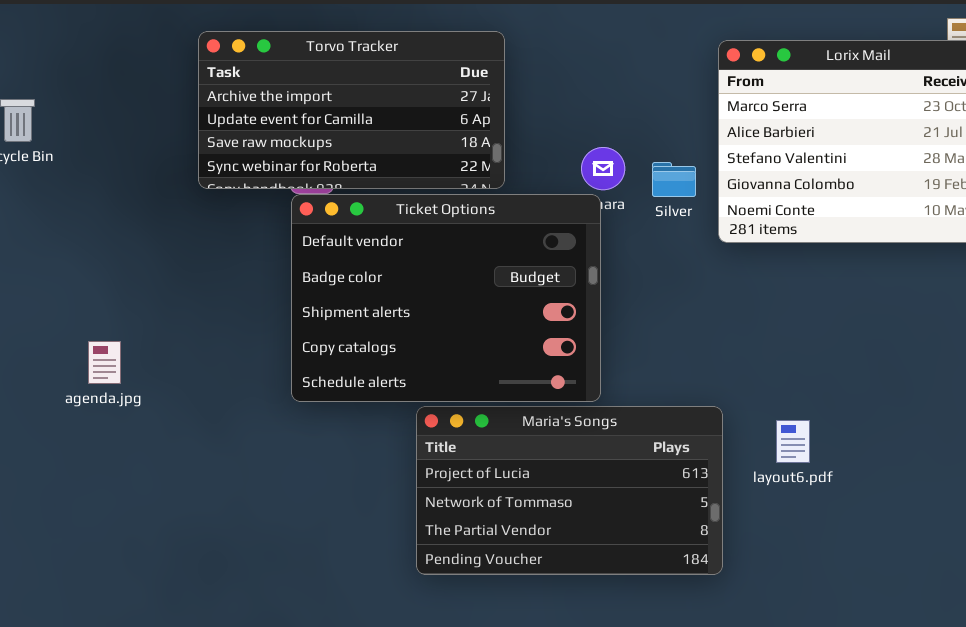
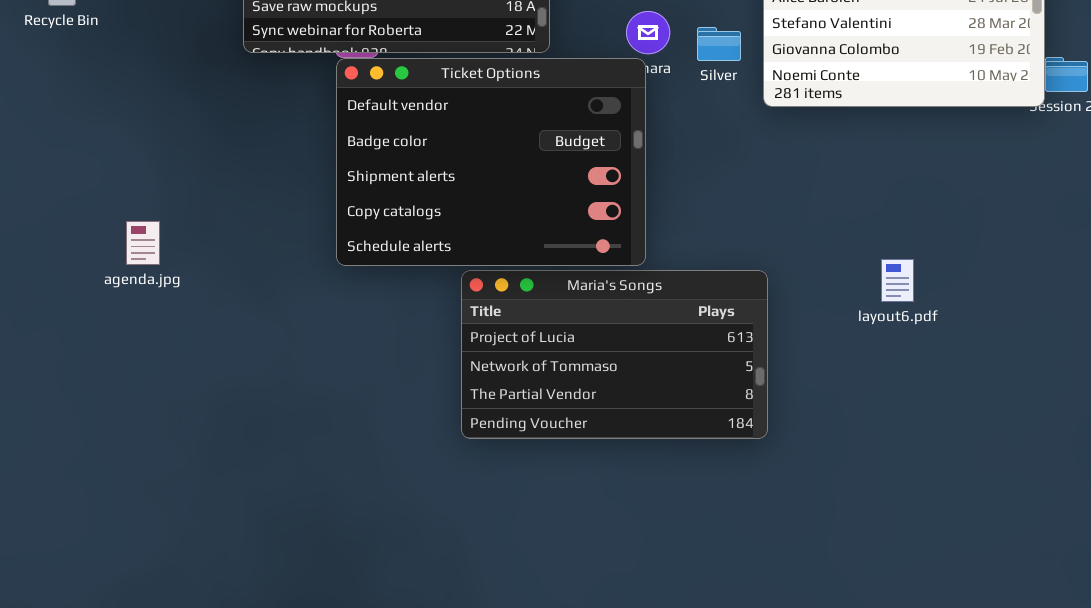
agenda.jpg: [88,341,121,384] -> [126,221,160,265], moved
layout6.pdf: [776,420,810,463] -> [881,259,914,302], moved

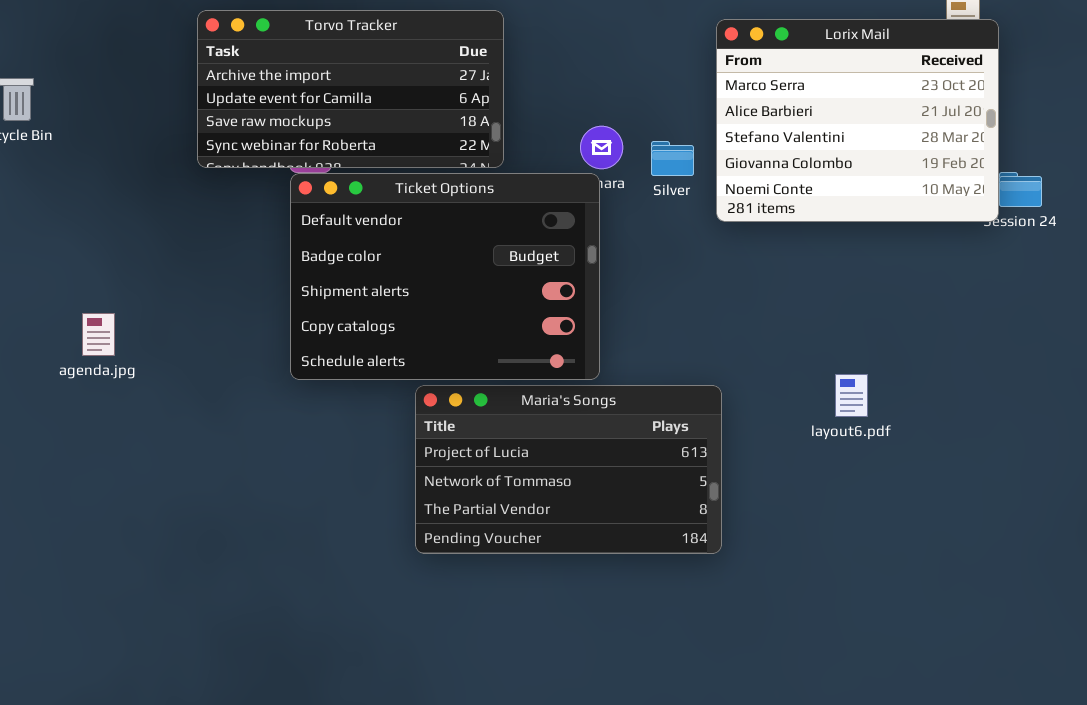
agenda.jpg: [126,221,160,265] -> [82,313,115,356], moved

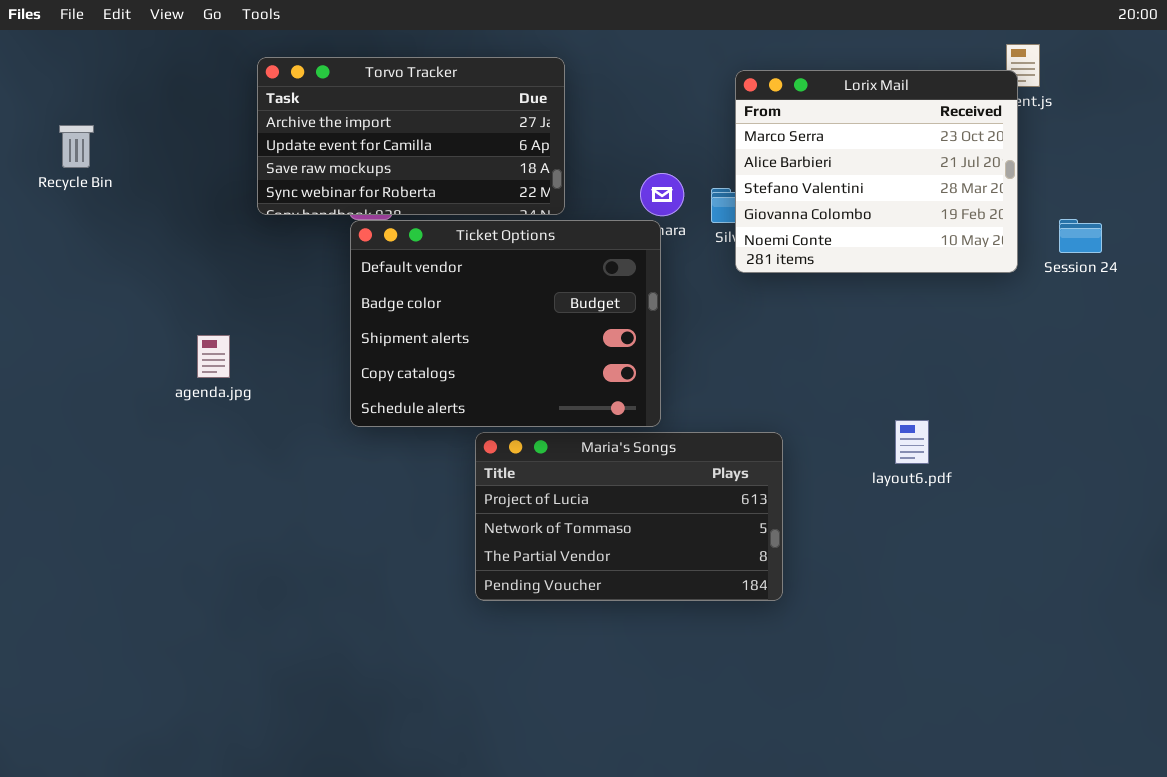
Lorix Mail: [716,19,999,222] -> [735,70,1018,273], moved
agenda.jpg: [82,313,115,356] -> [197,335,230,378], moved

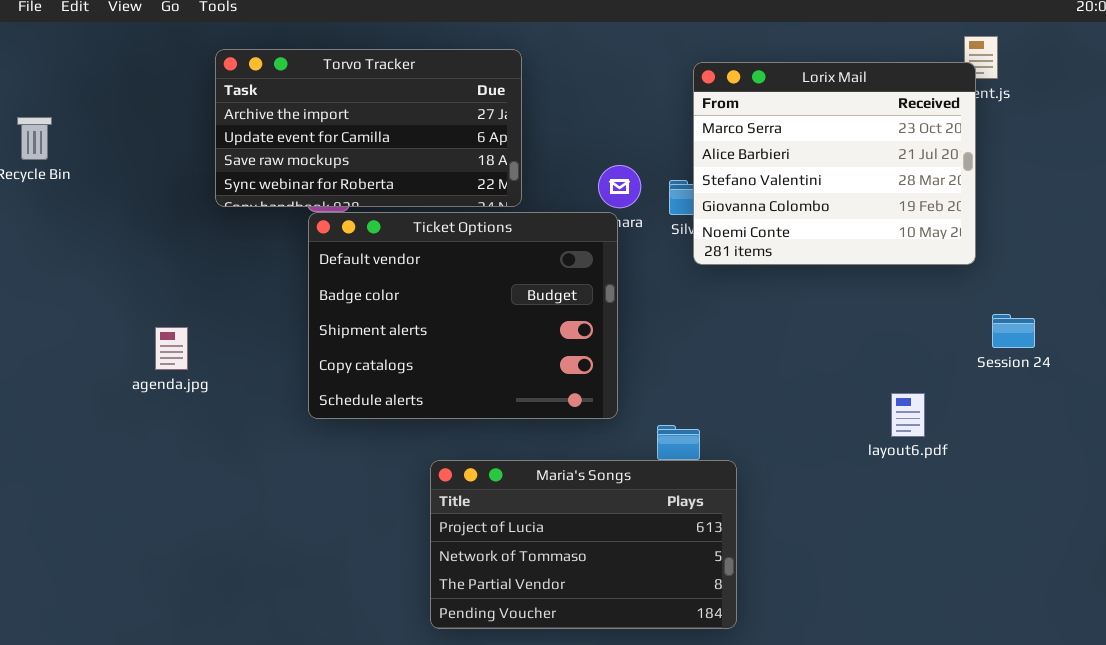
Session 24: [1059,219,1102,253] -> [992,314,1035,348], moved
layout6.pdf: [895,420,929,464] -> [891,393,925,437], moved
Maria's Songs: [475,432,783,601] -> [430,460,737,629], moved

